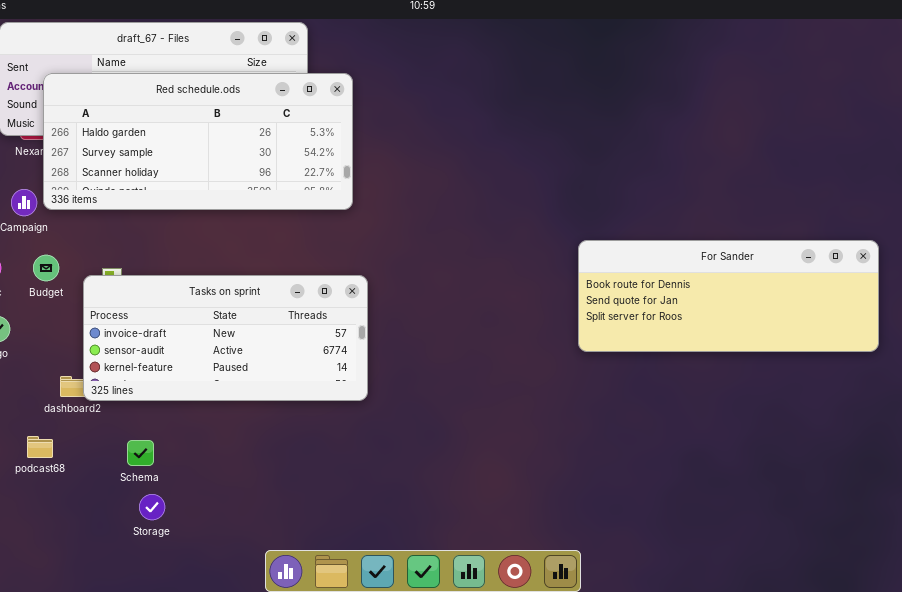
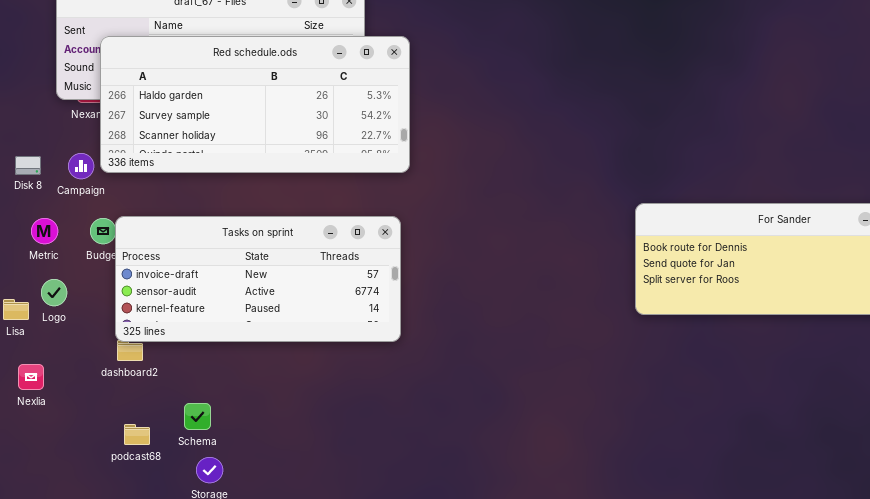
Tasks on sprint: [83,275,368,401] -> [115,216,401,342], moved
podcast68: [27,436,53,458] -> [124,424,150,445], moved

